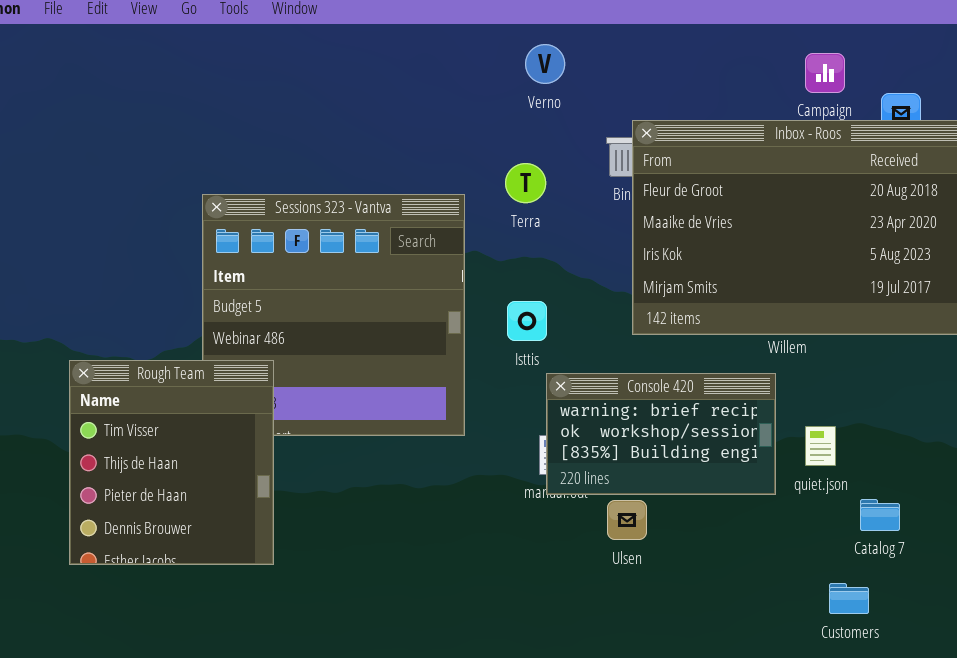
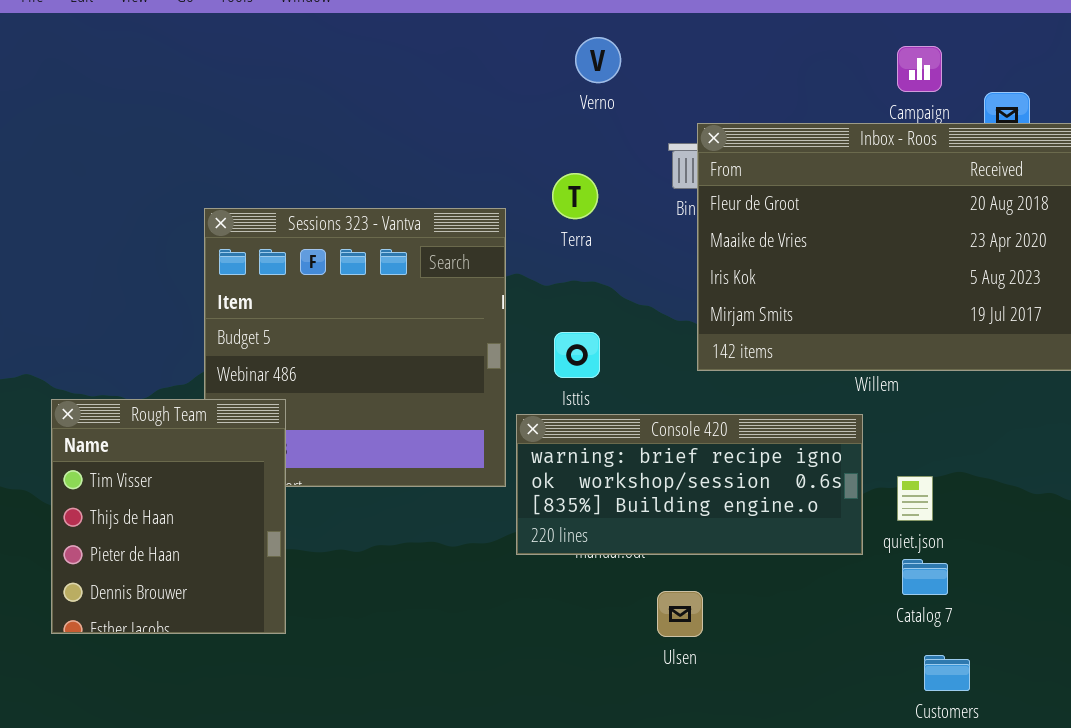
Console 420: [546,373,776,495] -> [516,414,863,555], resized
Catalog 7: [860,499,900,531] -> [902,559,948,595], moved
Ulsen: [607,500,647,540] -> [657,591,703,637], moved

